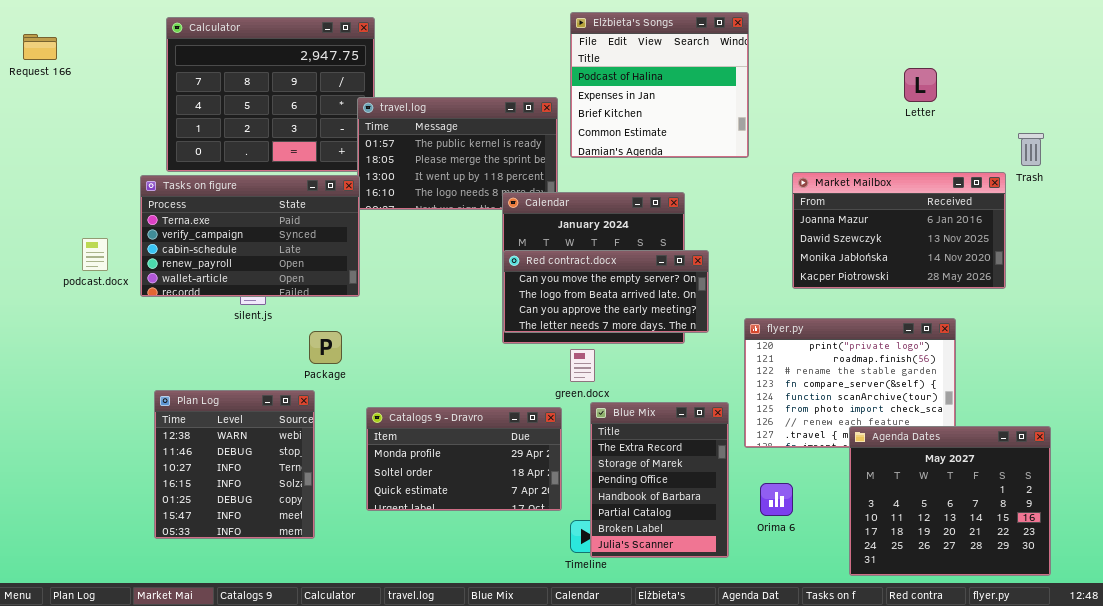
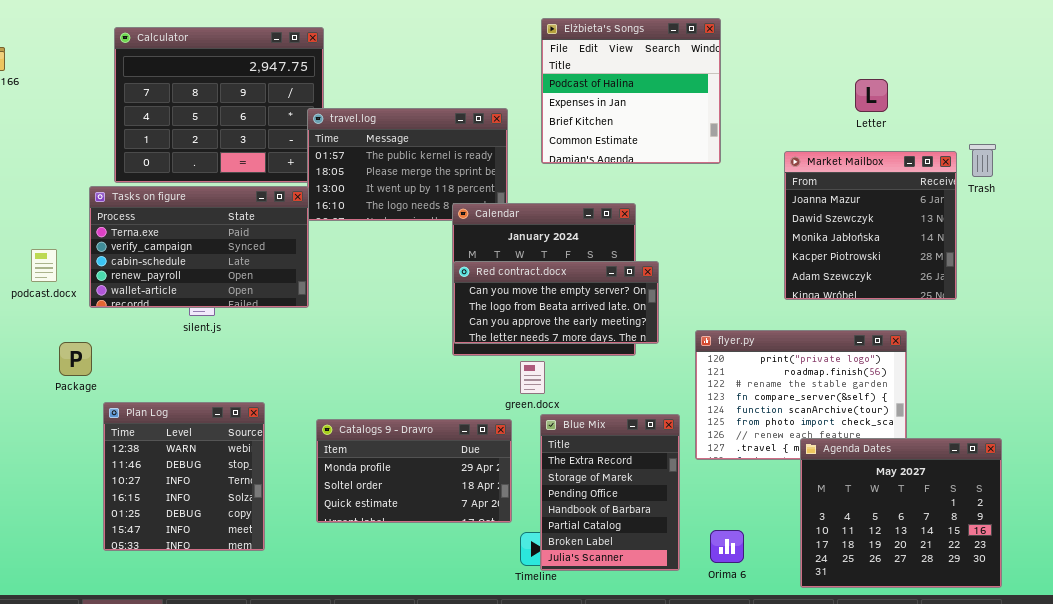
Elżbieta's Songs: [570,12,749,158] -> [541,18,721,164], moved
Market Mailbox: [792,172,1006,289] -> [784,151,957,300], resized
Package: [309,331,342,364] -> [59,342,92,376], moved
Orima 6: [760,483,793,516] -> [710,530,744,563], moved

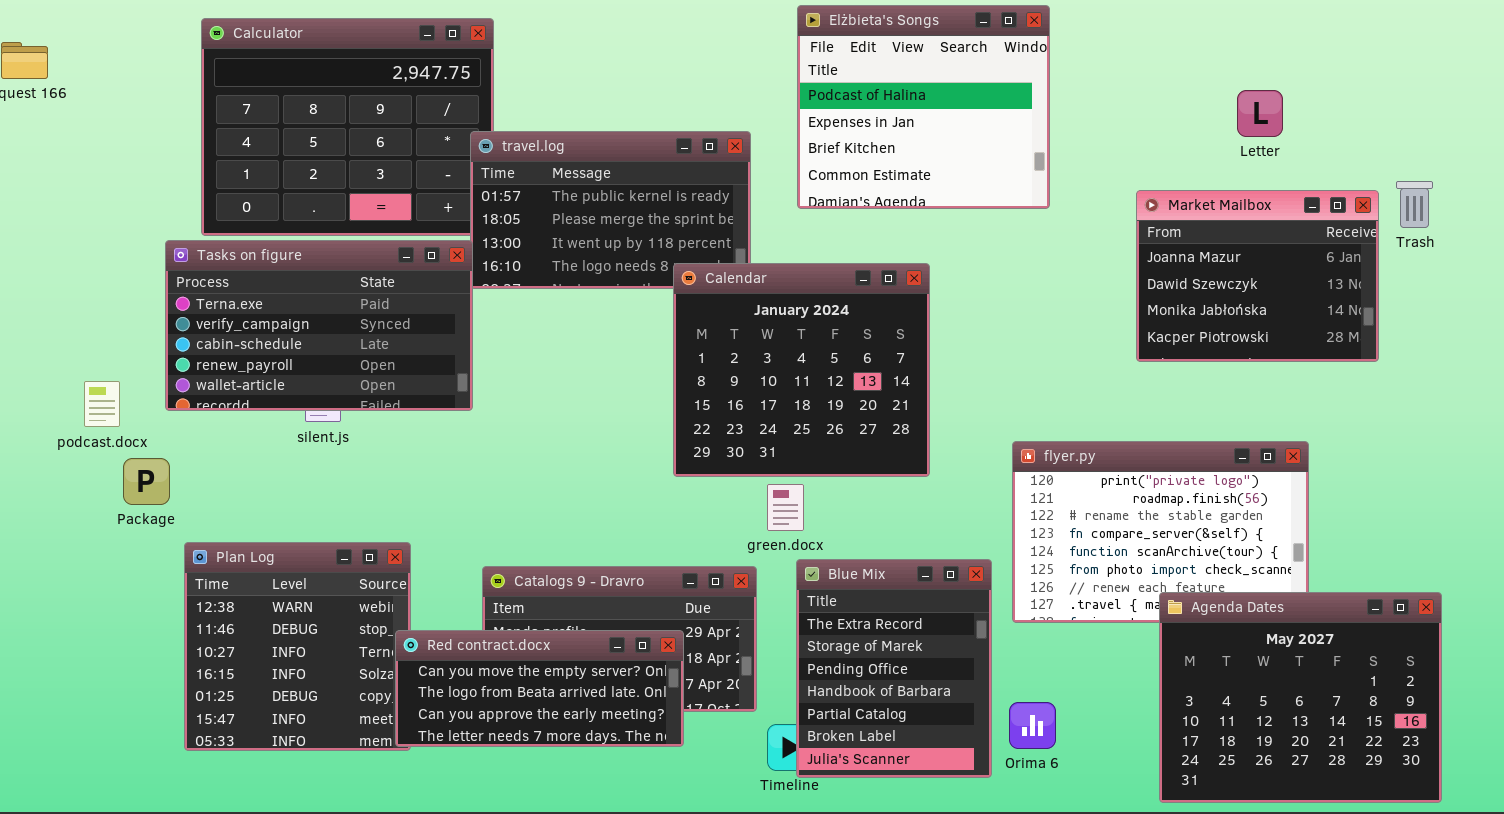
Market Mailbox: [784,151,957,300] -> [1136,190,1379,362], resized
podcast.docx: [31,249,57,282] -> [84,381,120,427], moved
Red contract.docx: [453,261,659,344] -> [395,630,684,747], moved
Orima 6: [710,530,744,563] -> [1009,702,1056,749], moved

